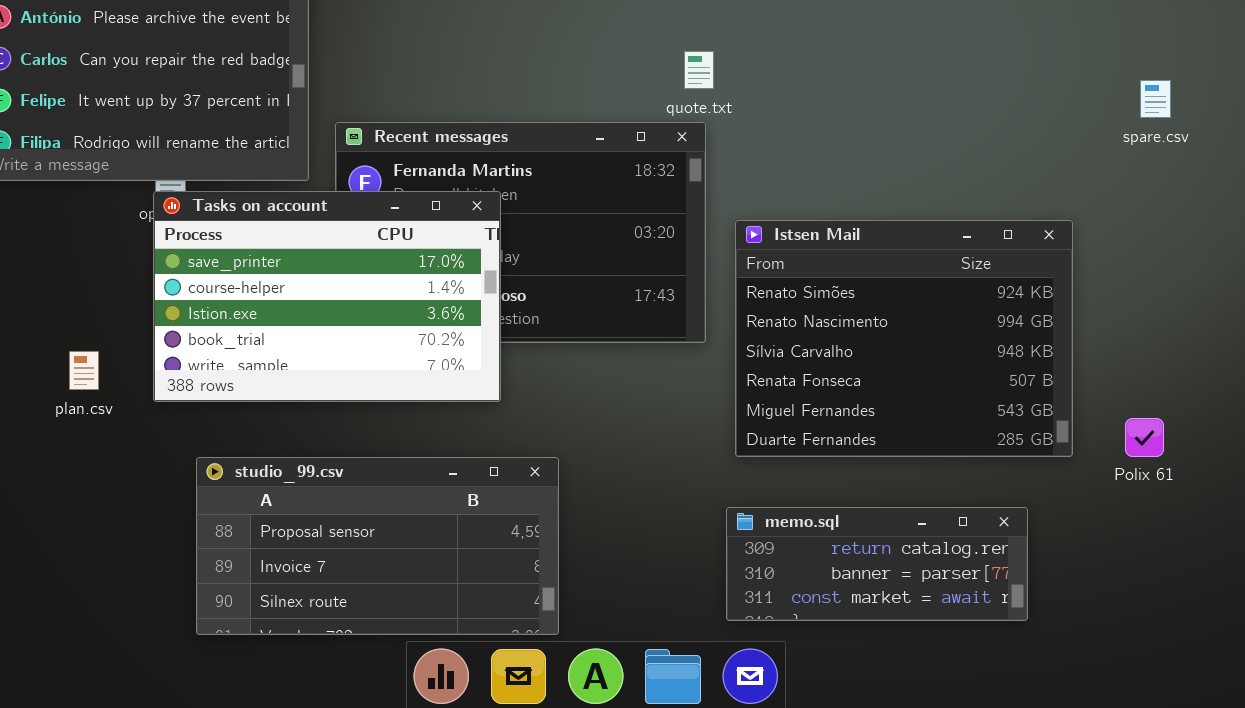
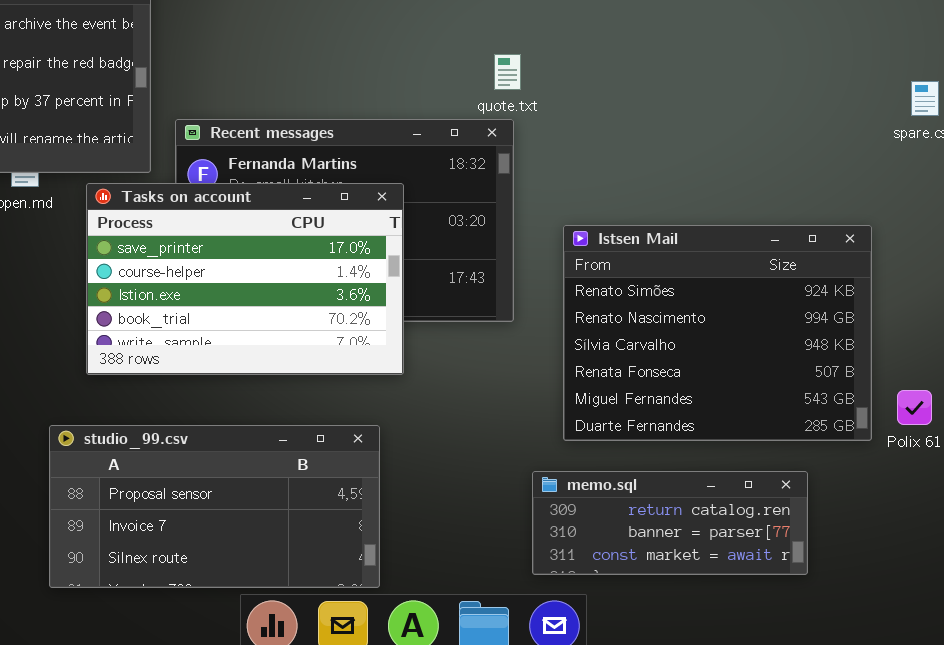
Tasks on account: [153,191,501,402] -> [86,183,404,375], moved
Istsen Mail: [735,220,1073,457] -> [563,225,872,441], moved

